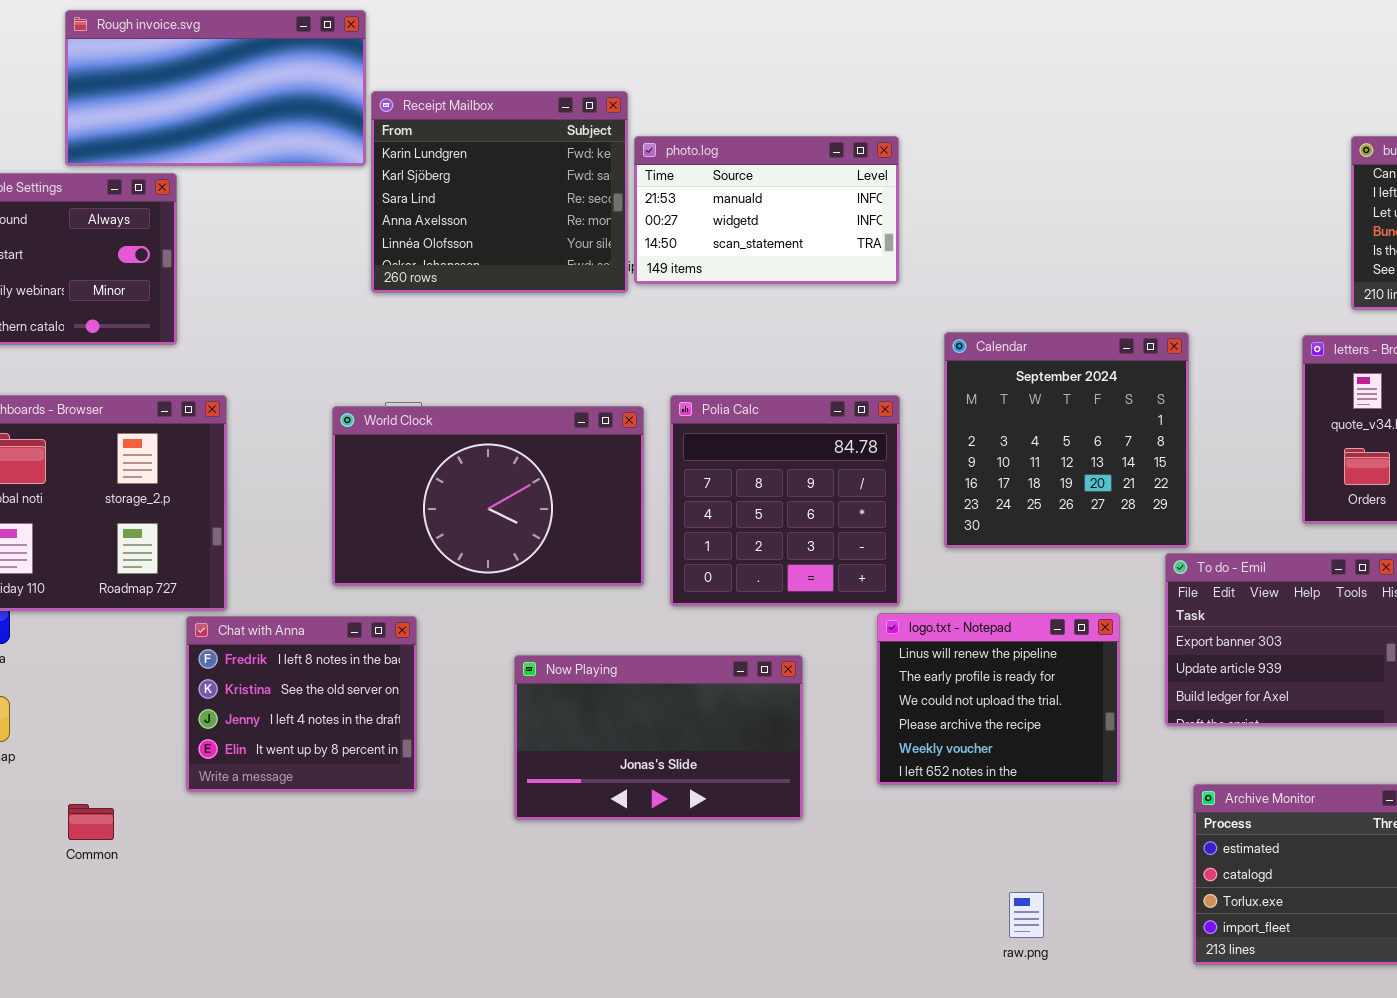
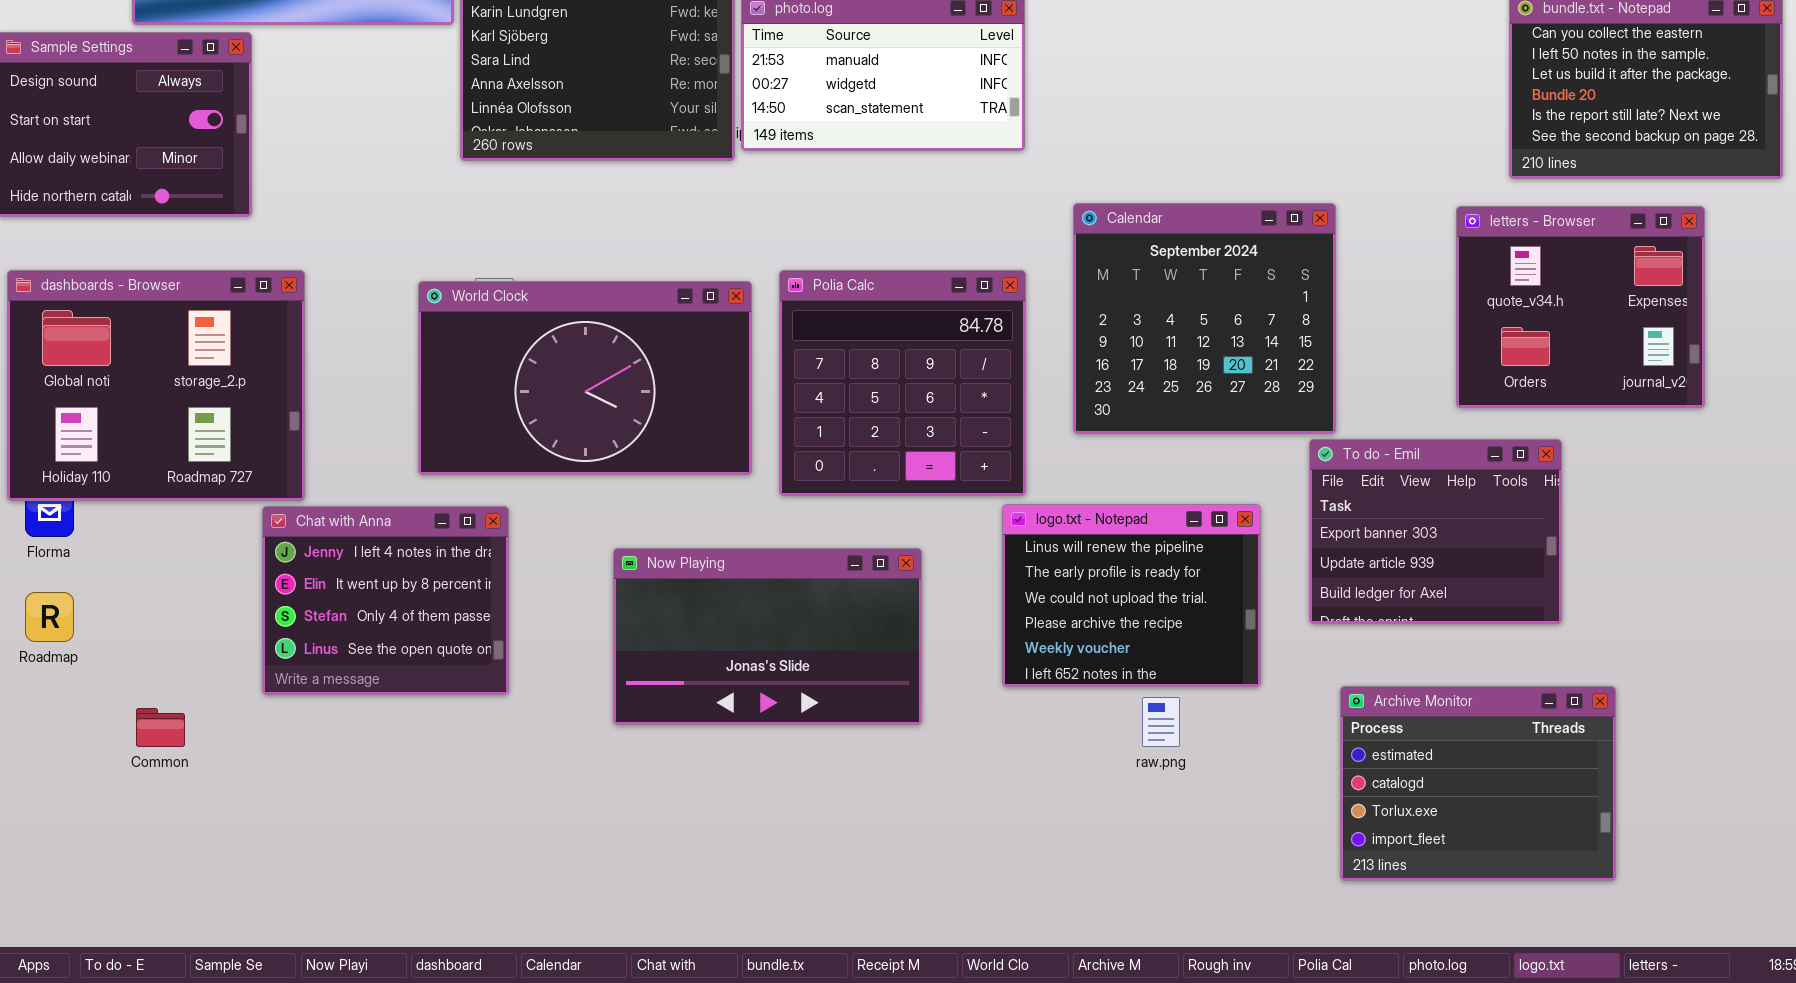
Chat with Anna: [186,616,417,792] -> [262,506,509,695], scrolled down 2 rows
raw.png: [1009,892,1044,938] -> [1142,697,1180,747], moved

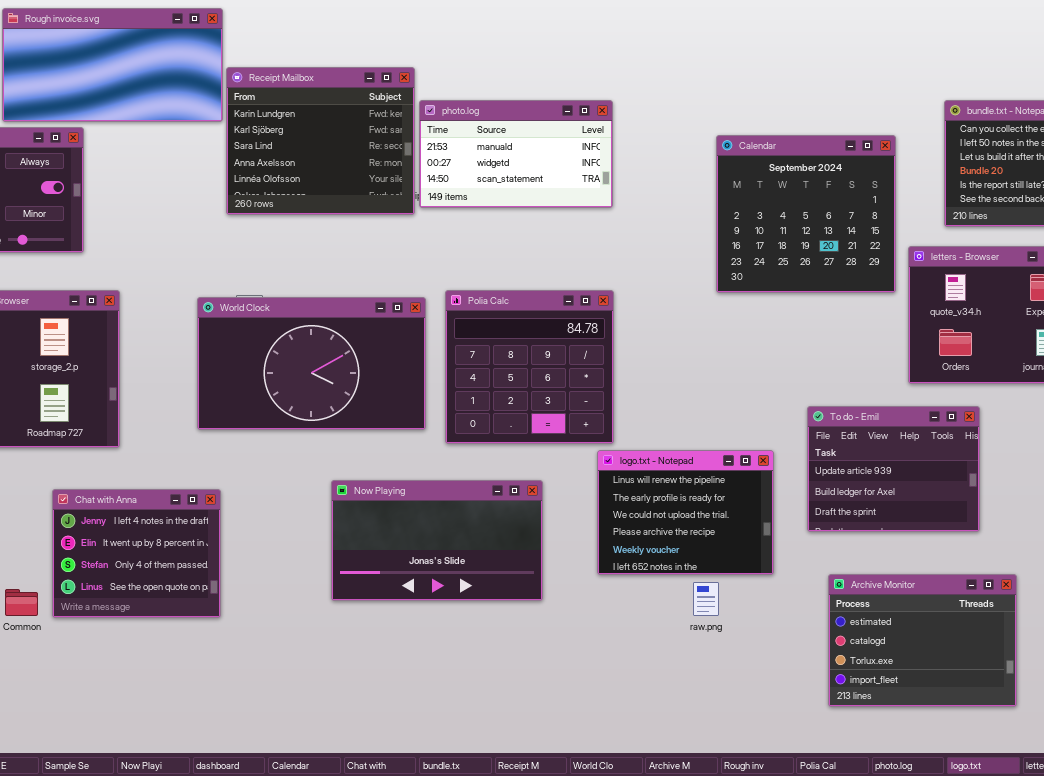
Calendar: [1073,203,1336,434] -> [716,135,896,293], moved
To do - Emil: [1309,439,1562,624] -> [807,406,980,532], scrolled down 1 row
Chat with Anna: [262,506,509,695] -> [52,489,221,618], moved

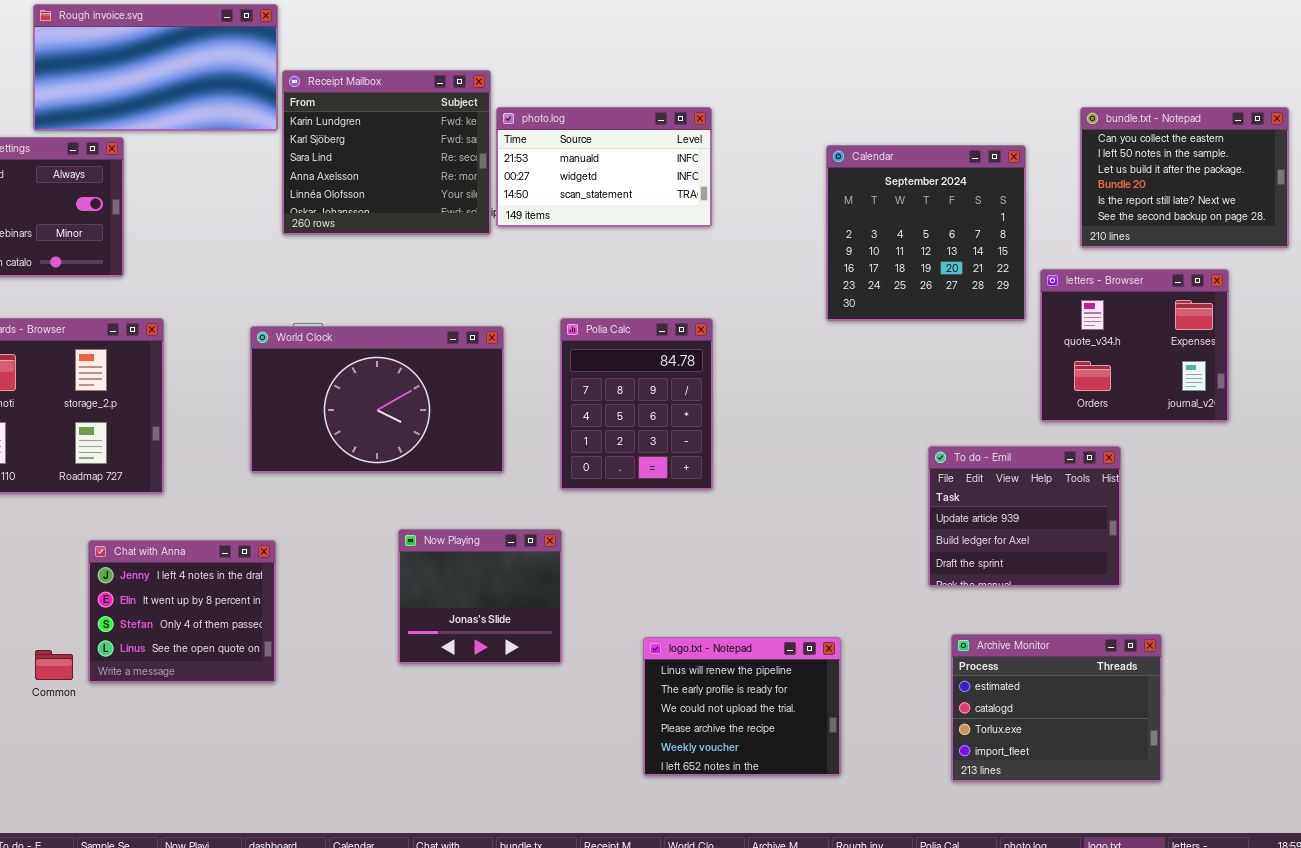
Polia Calc: [445,290,614,444] -> [560,318,713,490], resized
logo.txt - Notepad: [597,450,774,575] -> [643,637,841,776], moved
Now Playing: [331,480,543,601] -> [398,529,562,664], resized

